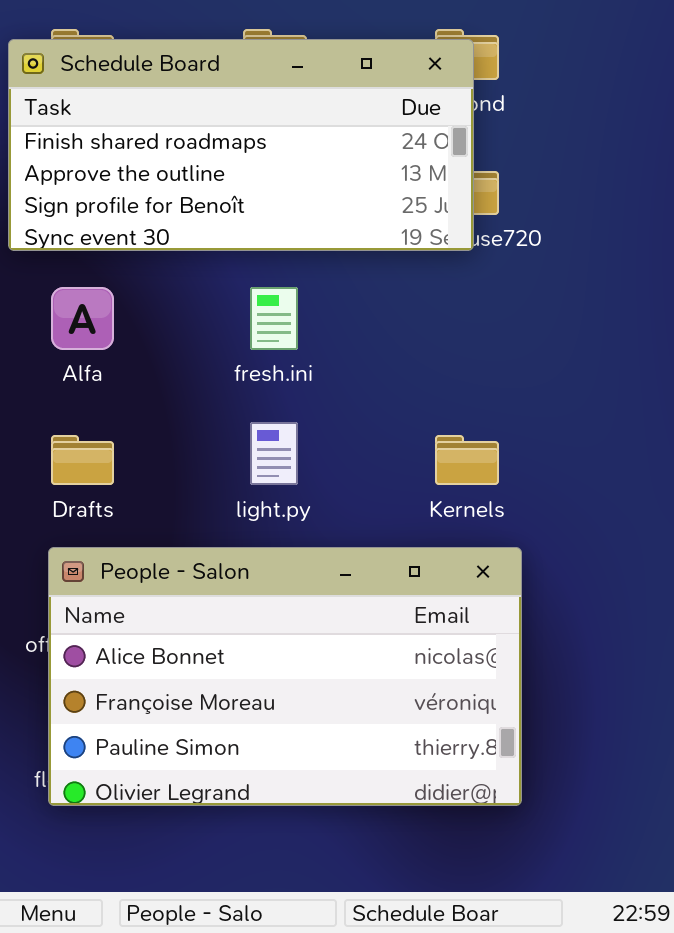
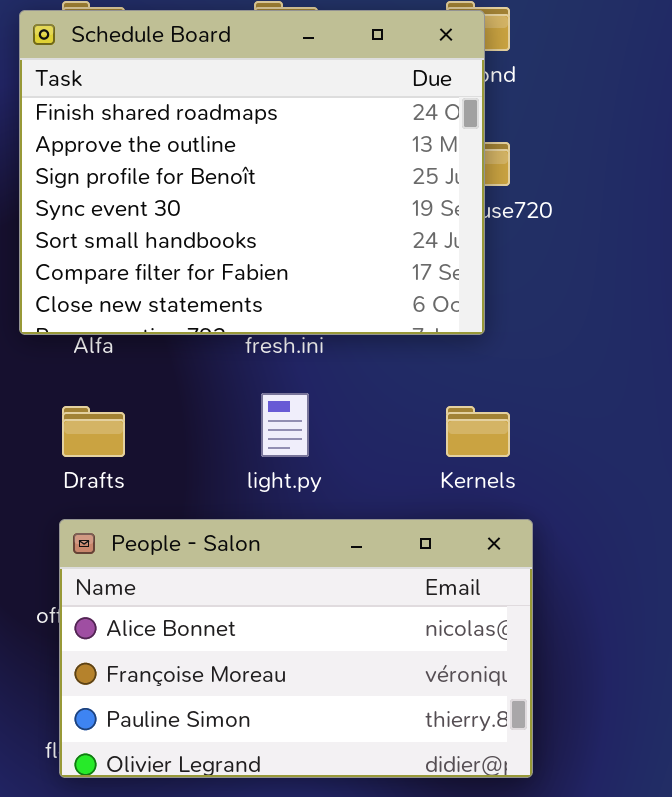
Schedule Board: [8,39,474,251] -> [19,10,485,335], resized

